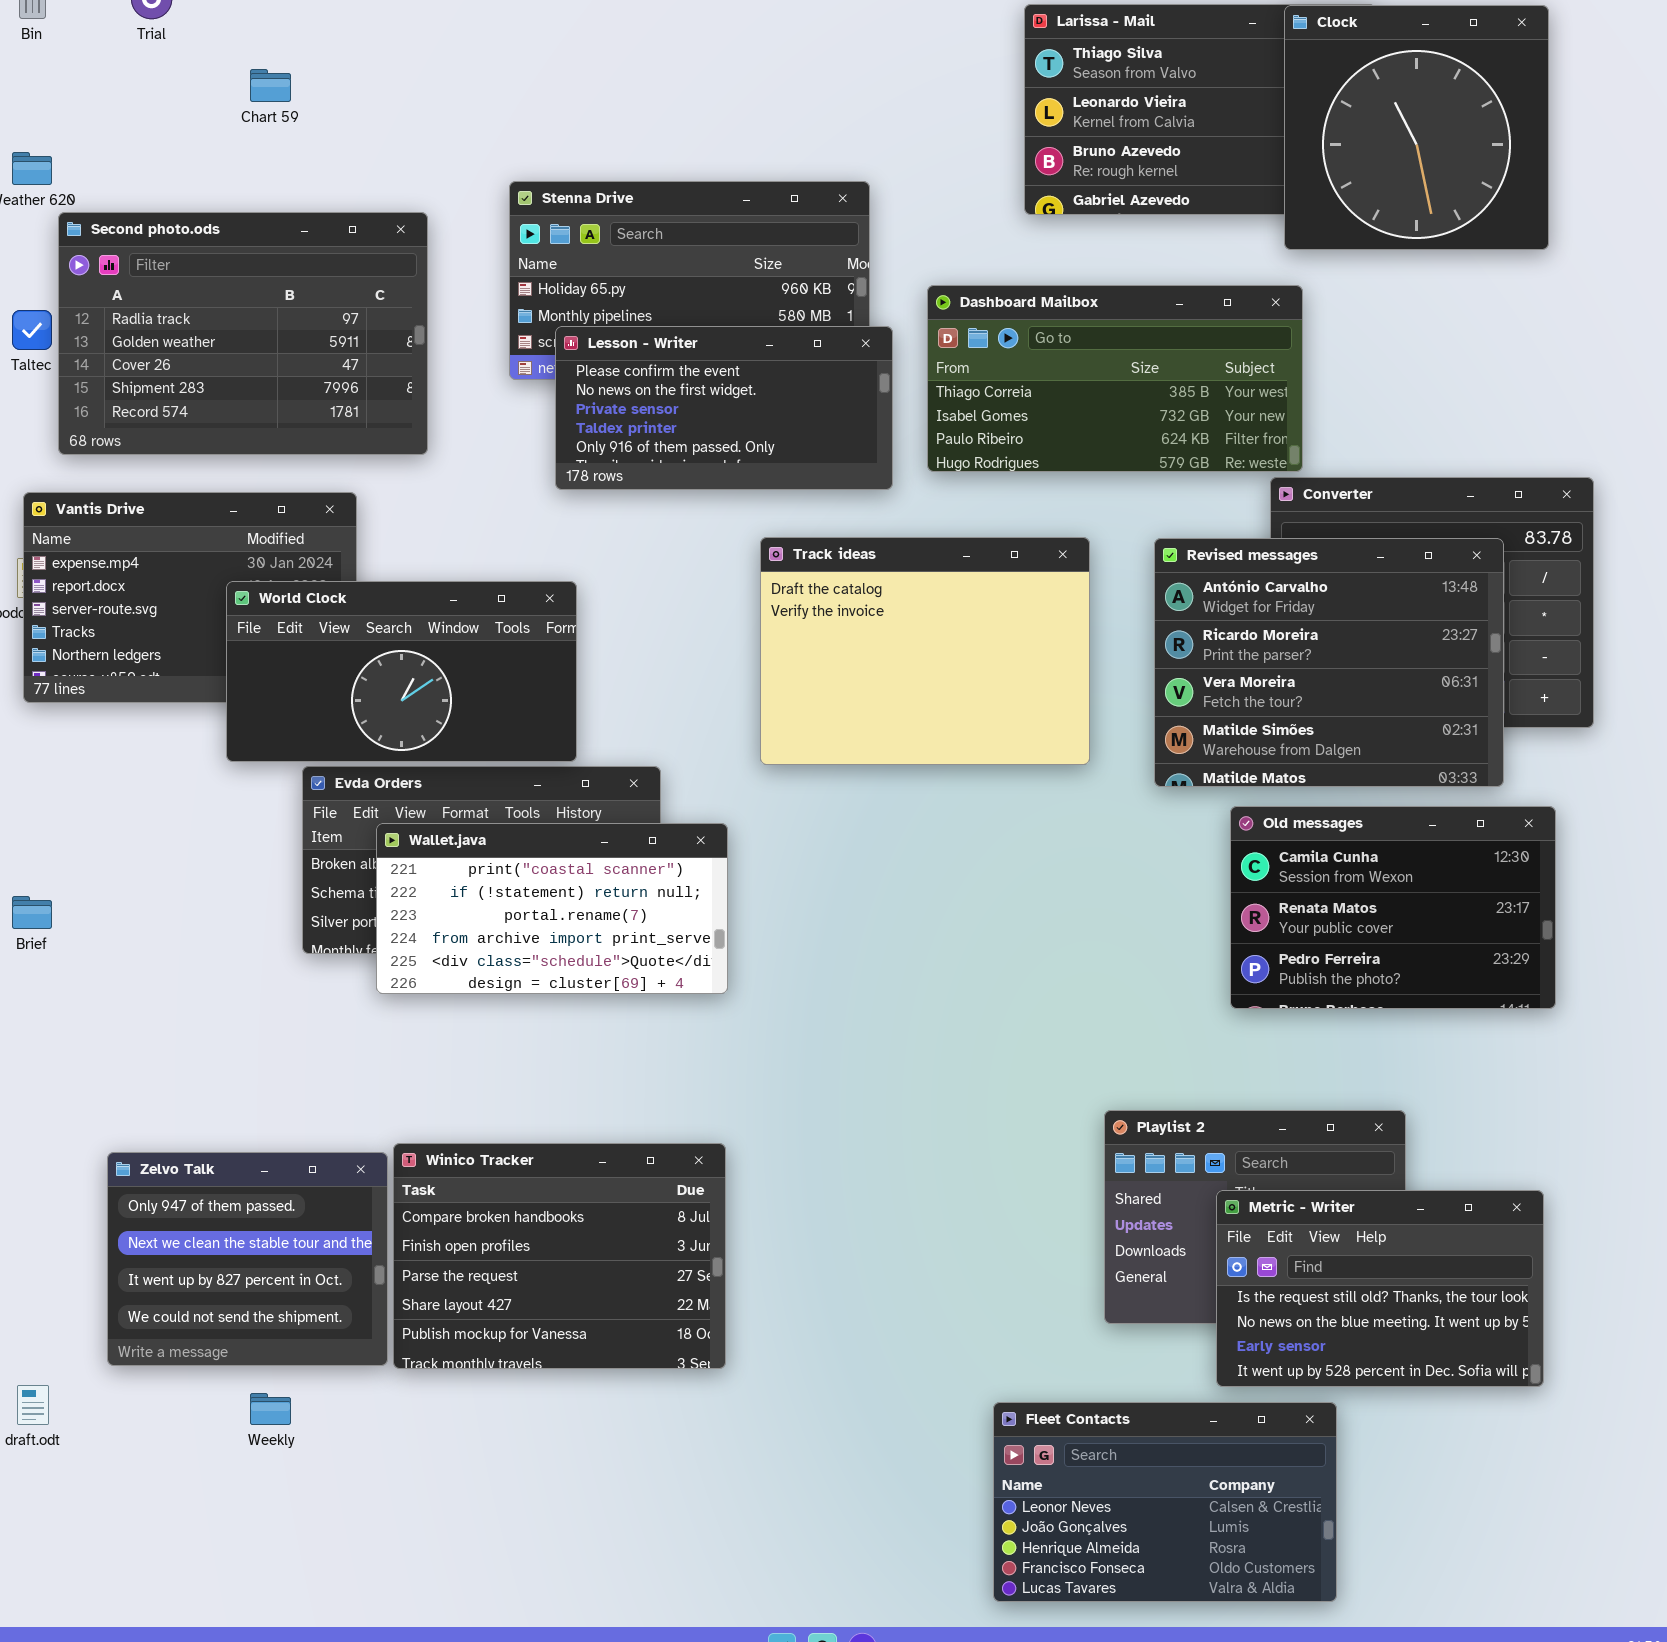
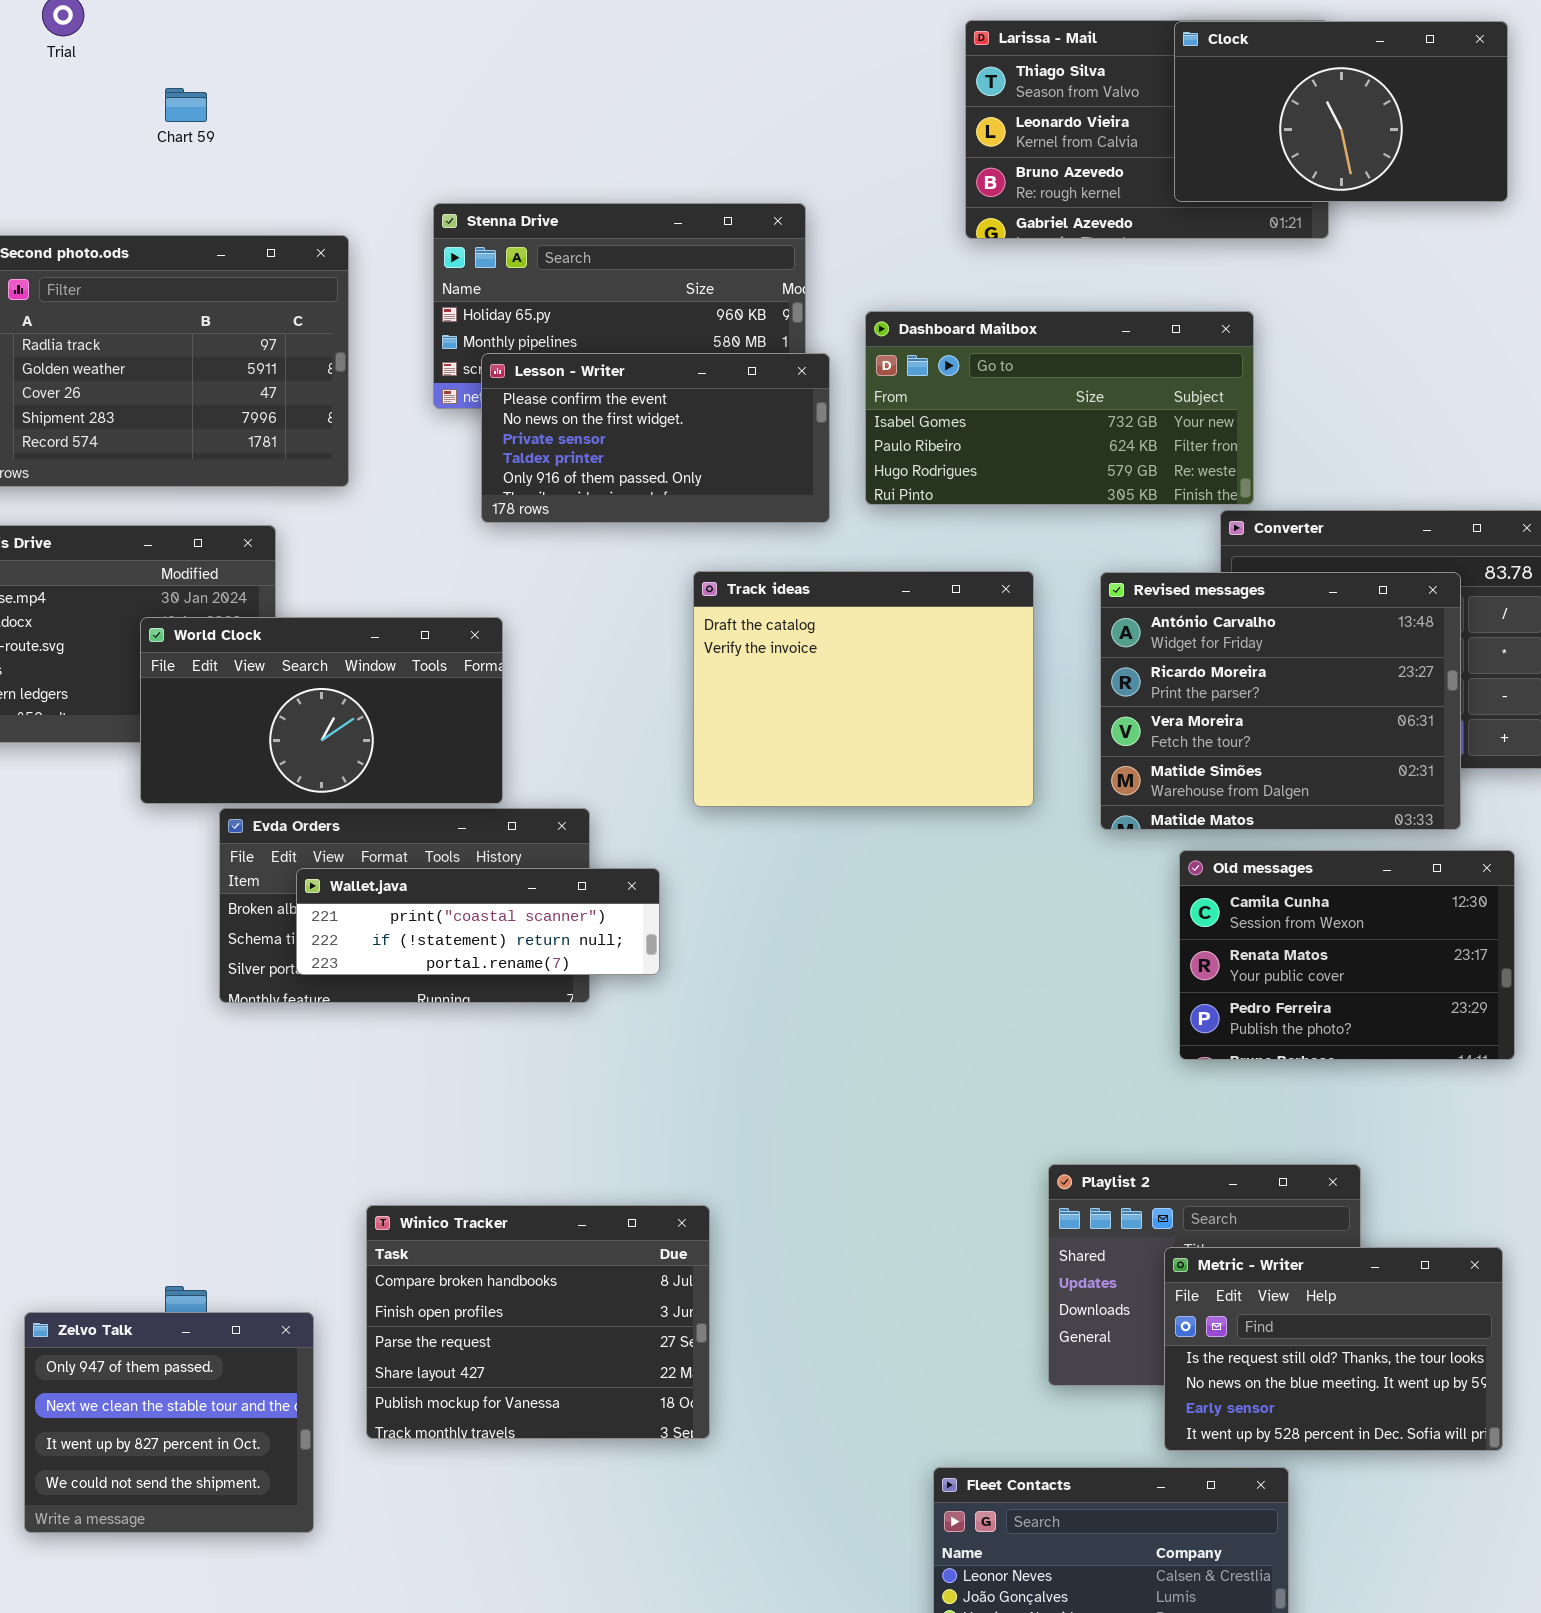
Clock: [1284,5,1549,250] -> [1174,21,1508,202], resized
Dashboard Mailbox: [927,285,1303,472] -> [865,311,1254,505], scrolled down 1 row
Wallet.java: [376,823,728,994] -> [296,868,660,975], resized
Winico Tracker: [393,1143,726,1369] -> [366,1205,710,1439], moved
Zelvo Talk: [107,1152,388,1366] -> [24,1312,314,1533], moved

